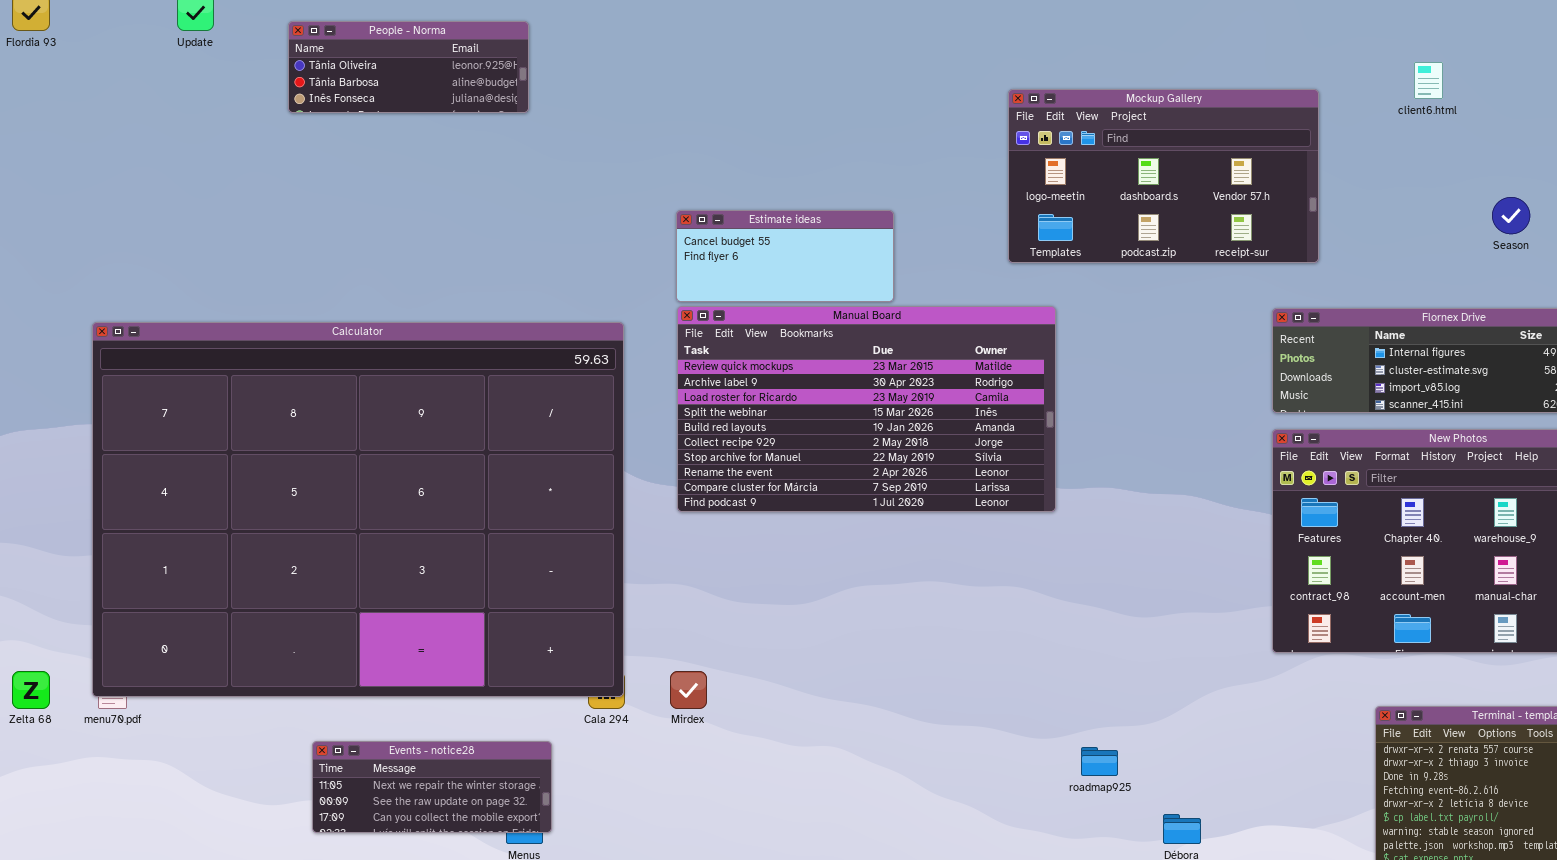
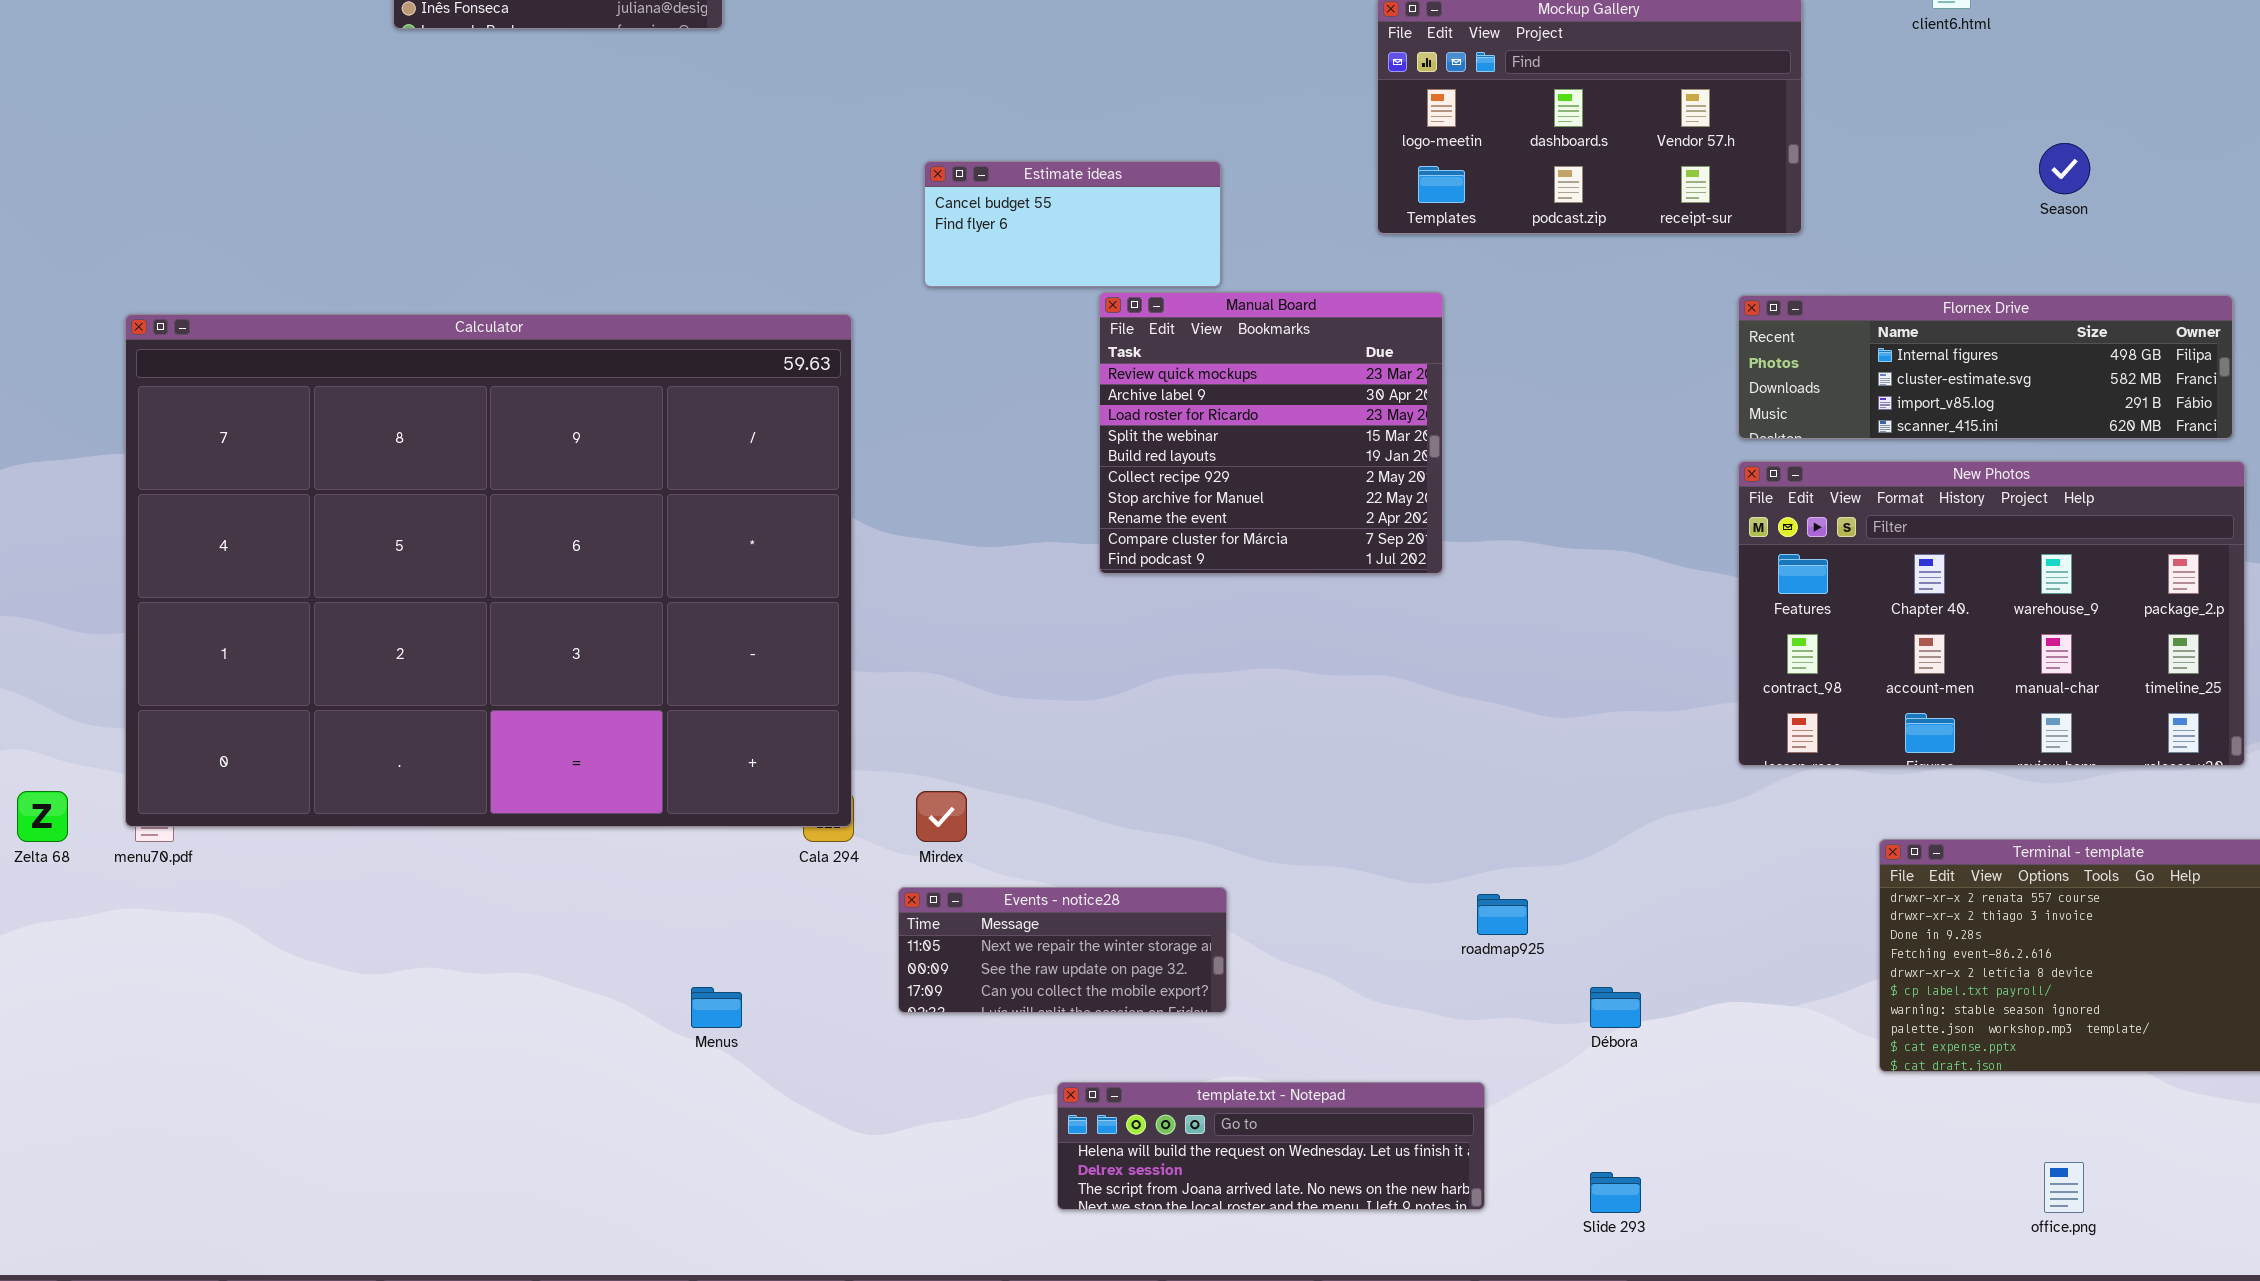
Manual Board: [677,306,1056,512] -> [1099,292,1443,574], resized
Events - notice28: [312,741,552,833] -> [898,887,1227,1013], moved

